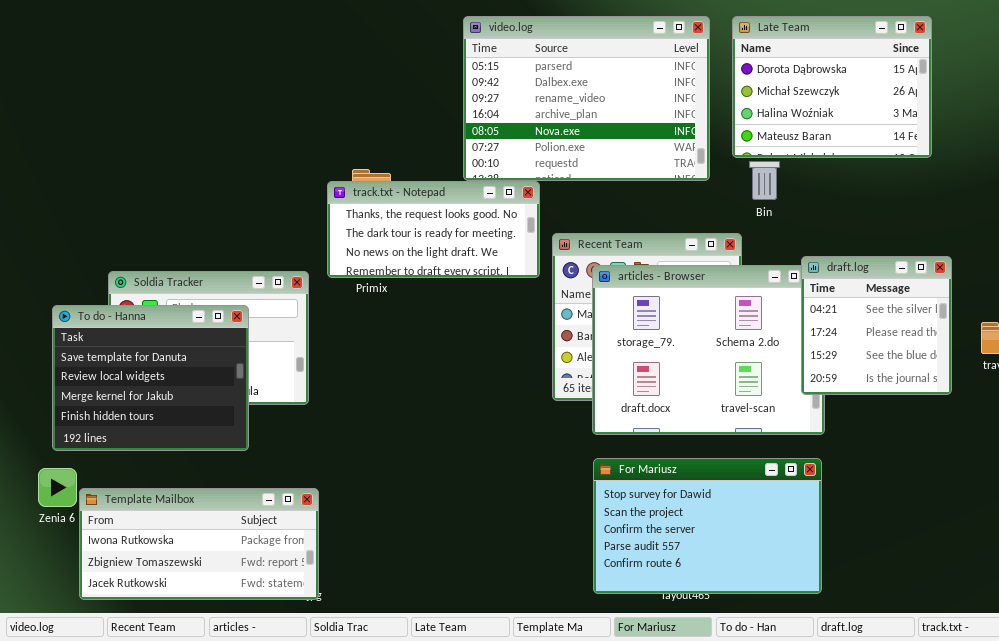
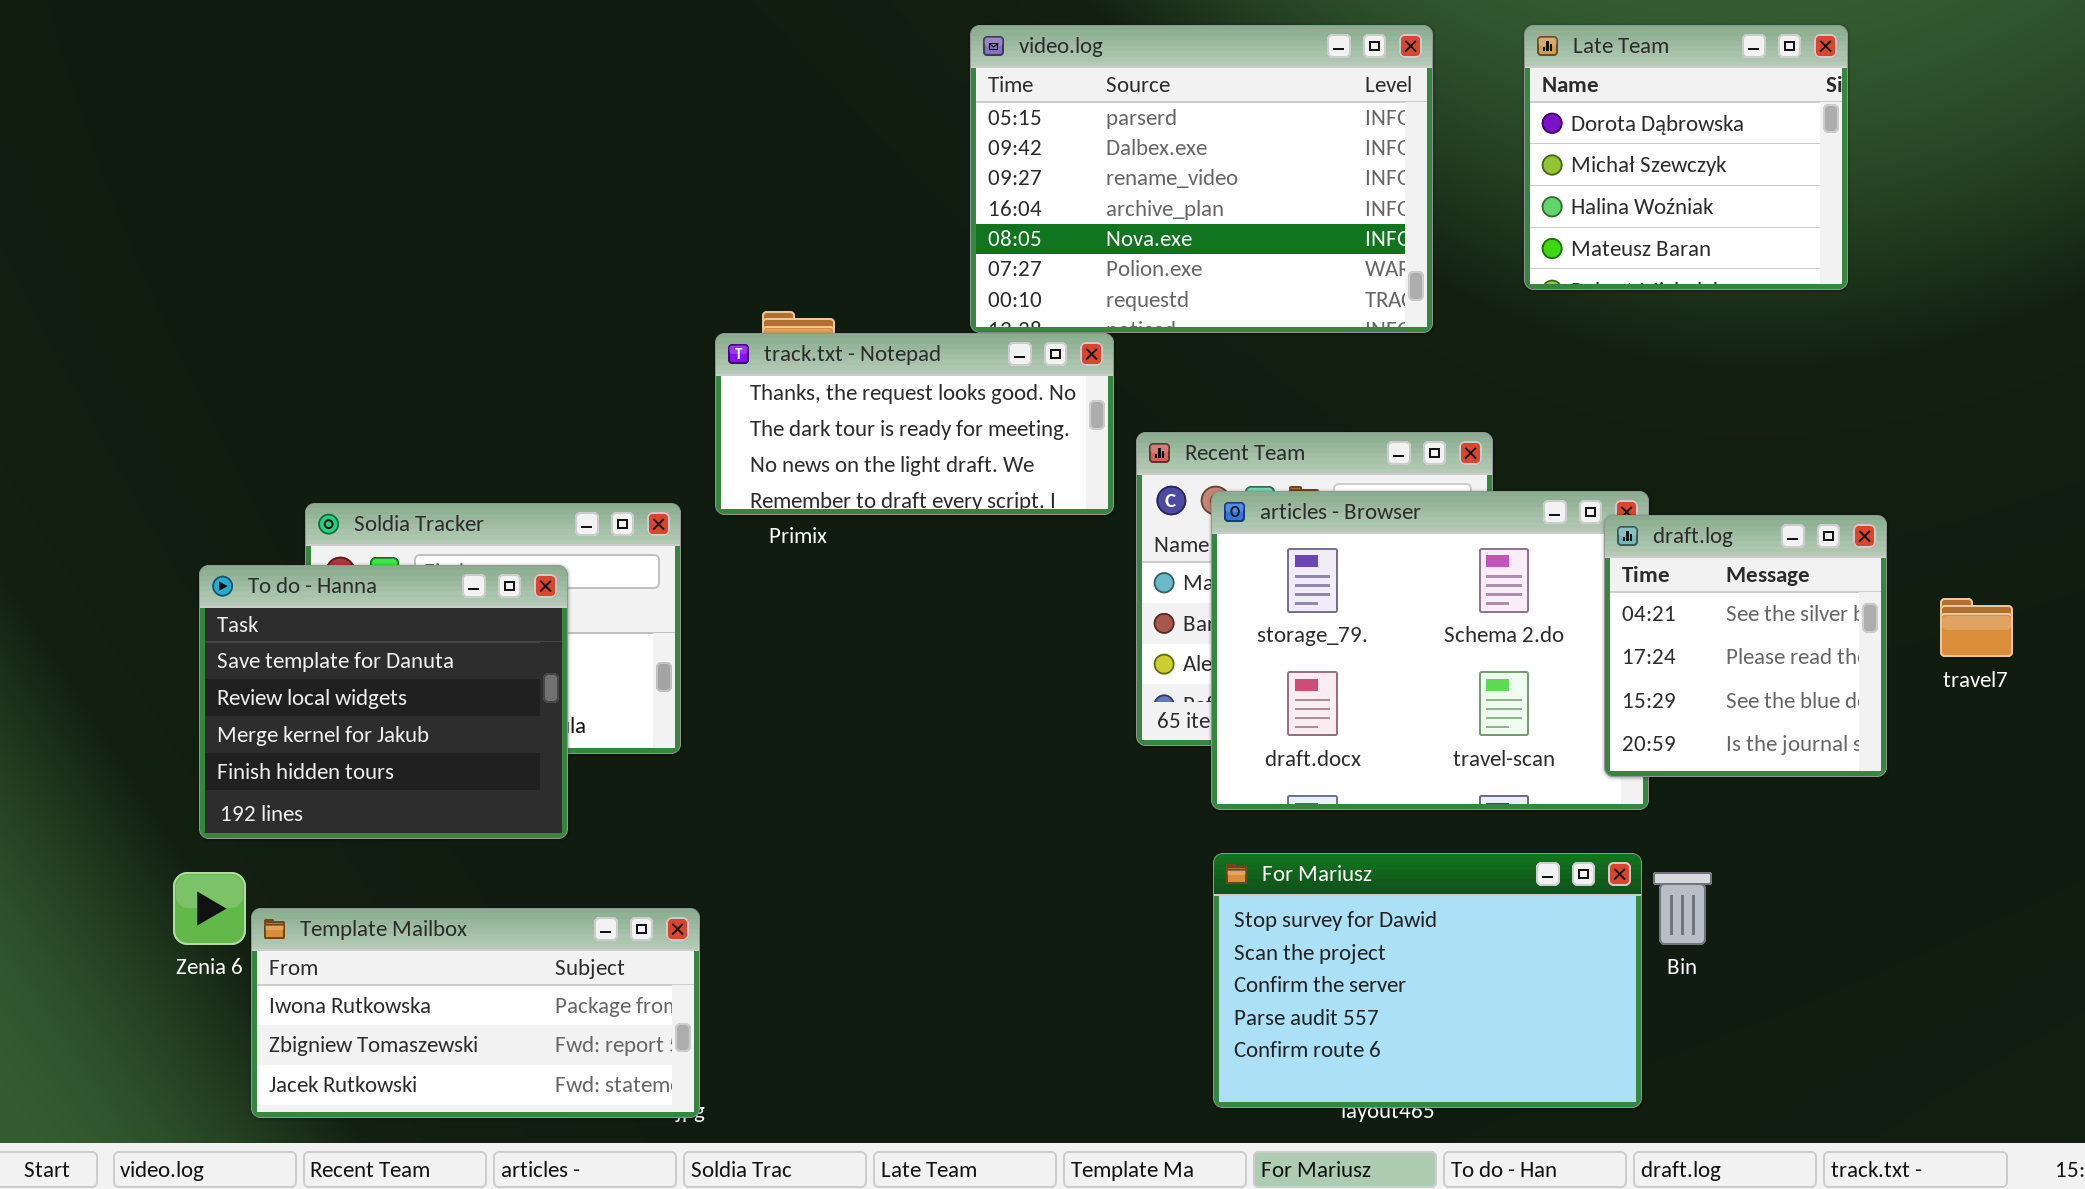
Late Team: [732,16,932,158] -> [1524,25,1848,290], resized
Bin: [749,161,780,200] -> [1653,872,1712,945], moved
draft.log: [801,256,952,395] -> [1604,515,1887,777], moved

